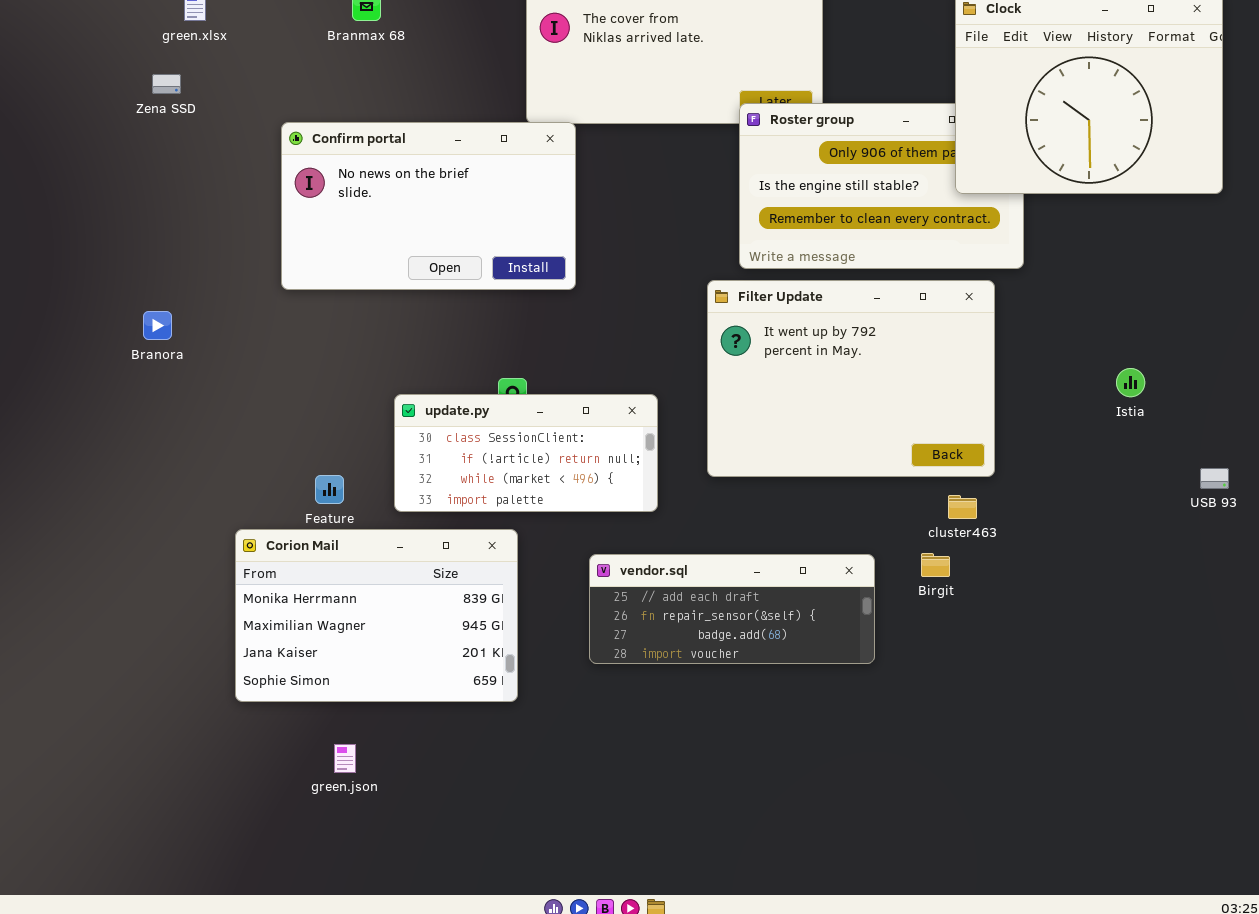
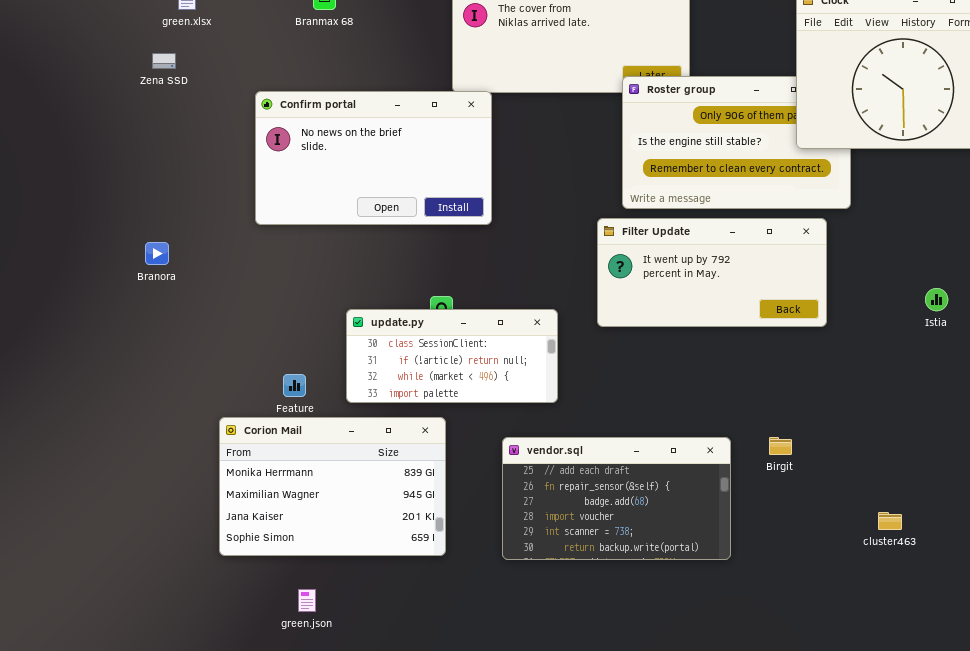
Filter Update: [707,280,995,477] -> [597,218,827,327], resized
cluster463: [948,495,977,519] -> [878,512,902,530], moved
vendor.sql: [589,554,875,664] -> [502,437,731,560], resized

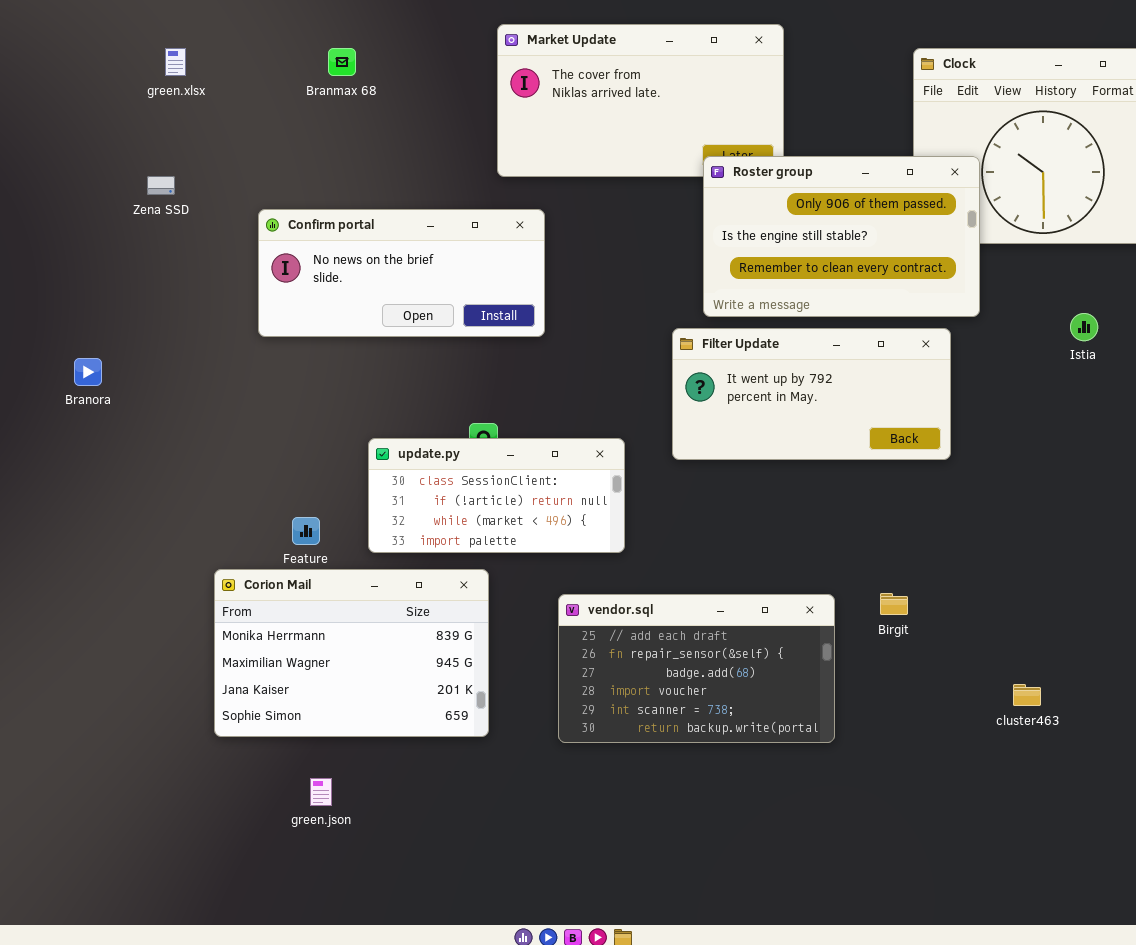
Zena SSD: [152,53,176,69] -> [147,176,175,195], moved
Roster group: [622,76,851,209] -> [703,156,980,317], raised
Confirm portal: [255,91,492,225] -> [258,209,545,337], resized
Branora: [145,242,169,265] -> [74,358,102,386], moved
Istia: [925,288,948,311] -> [1070,313,1098,341], moved

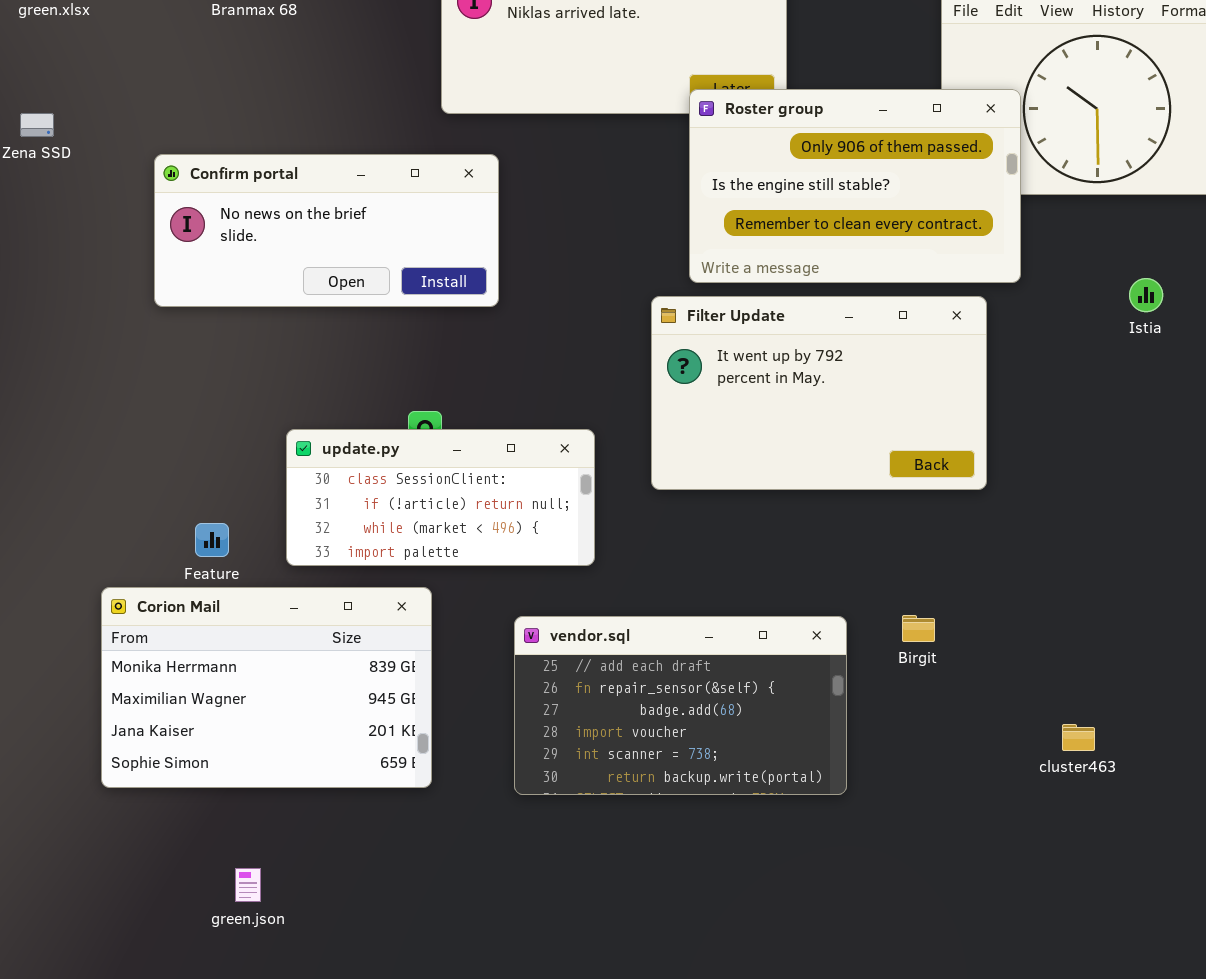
Filter Update: [672,328,951,460] -> [651,296,987,490], resized
green.json: [310,778,332,806] -> [235,868,261,902], moved

